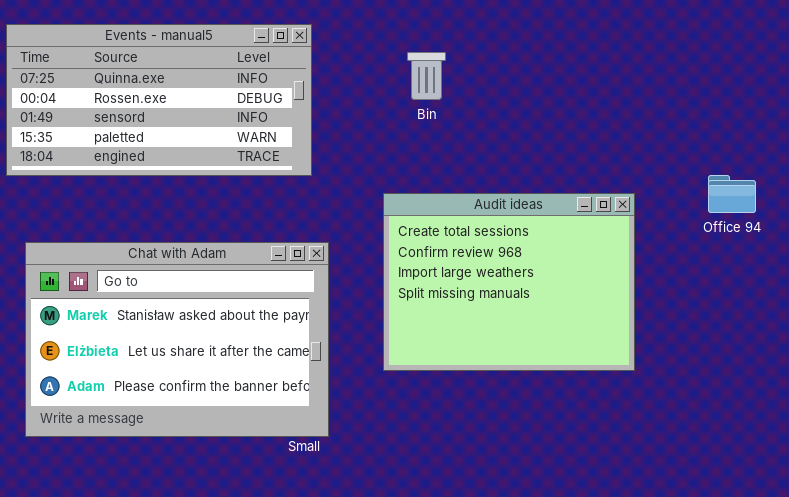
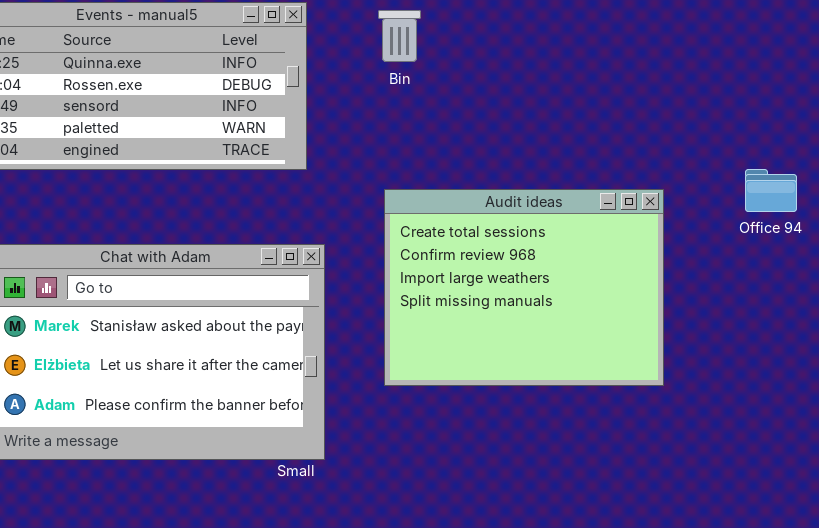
Bin: [407,52,446,100] -> [378,10,421,62], moved

